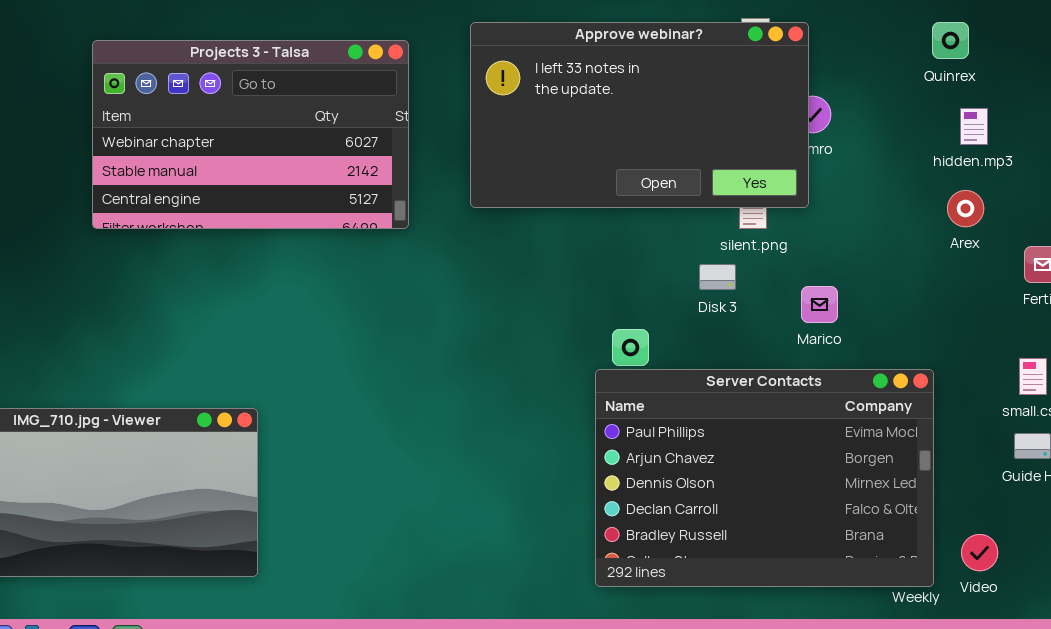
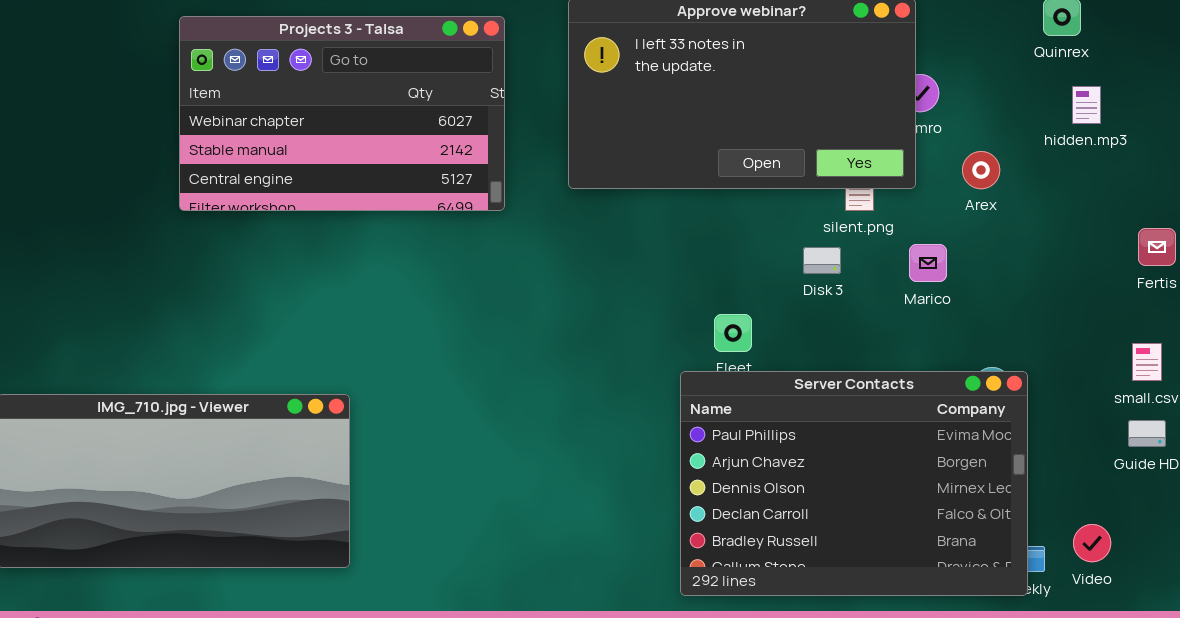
Arex: [947,190,984,227] -> [962,151,1000,189], moved
Marico: [801,286,838,323] -> [909,244,947,282], moved
Server Contacts: [595,369,934,587] -> [680,371,1028,596], moved

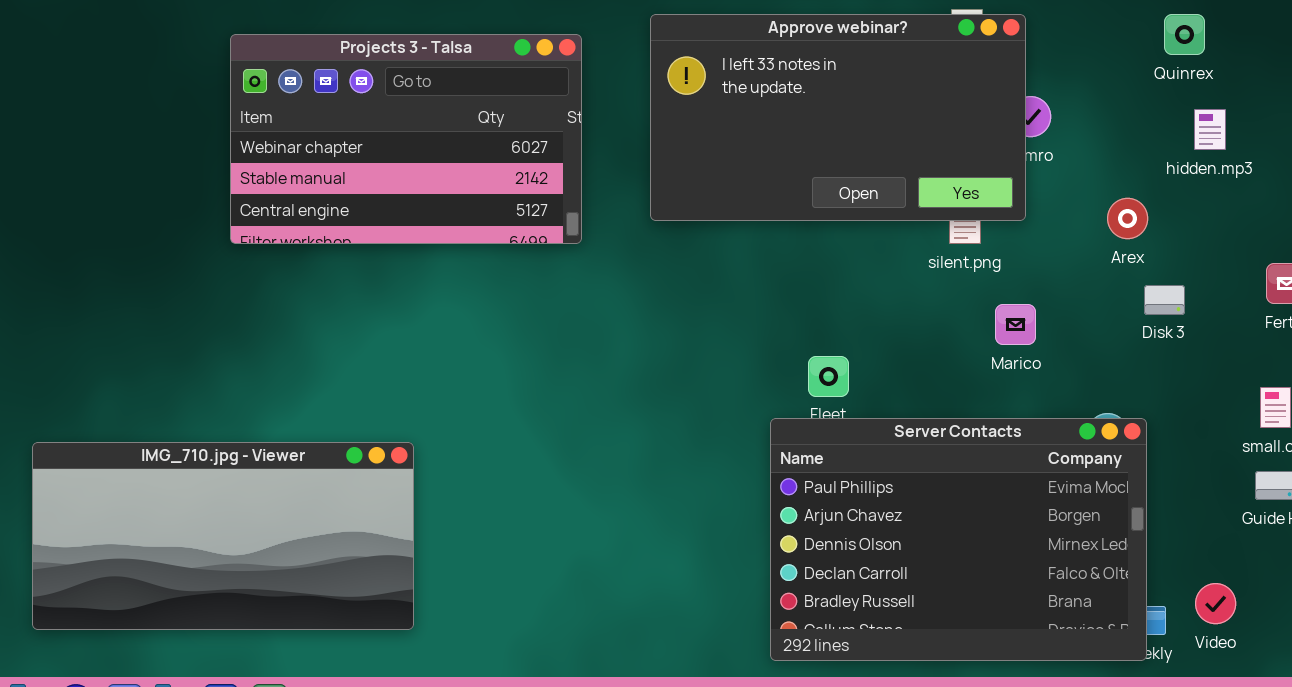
Arex: [962,151,1000,189] -> [1107,198,1148,239], moved
Marico: [909,244,947,282] -> [995,304,1036,345], moved
Disk 3: [803,247,841,274] -> [1144,285,1185,315], moved

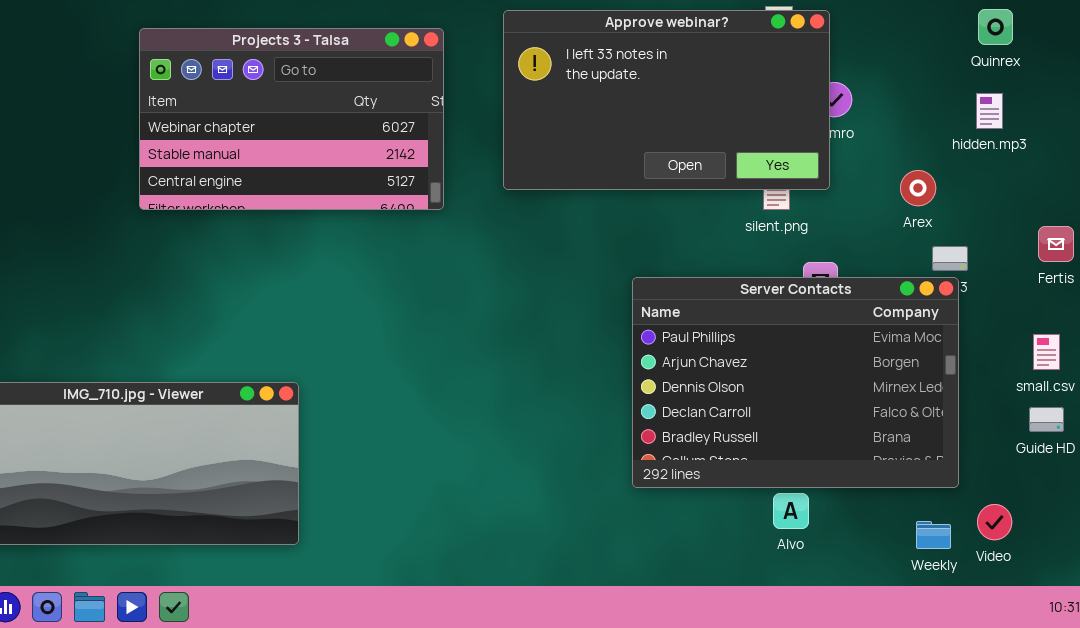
Quinrex: [1164,14,1205,55] -> [978,9,1013,45], moved
Server Contacts: [770,418,1147,661] -> [632,277,959,488], moved

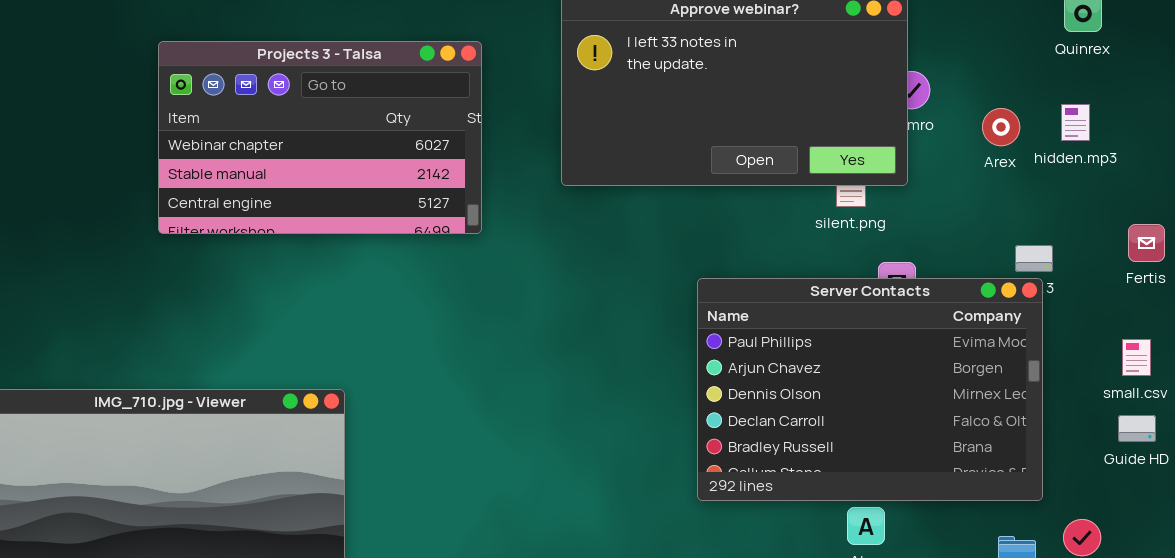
Projects 3 - Talsa: [139,28,444,210] -> [158,41,482,234], moved
hidden.mp3: [976,93,1003,129] -> [1061,104,1090,141], moved
Arex: [900,170,936,206] -> [982,108,1020,146], moved

